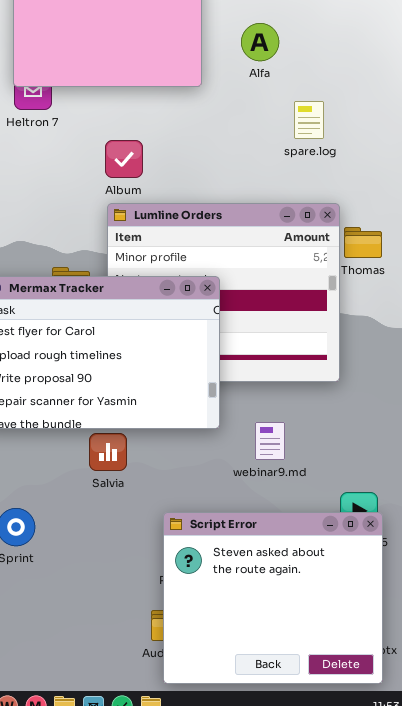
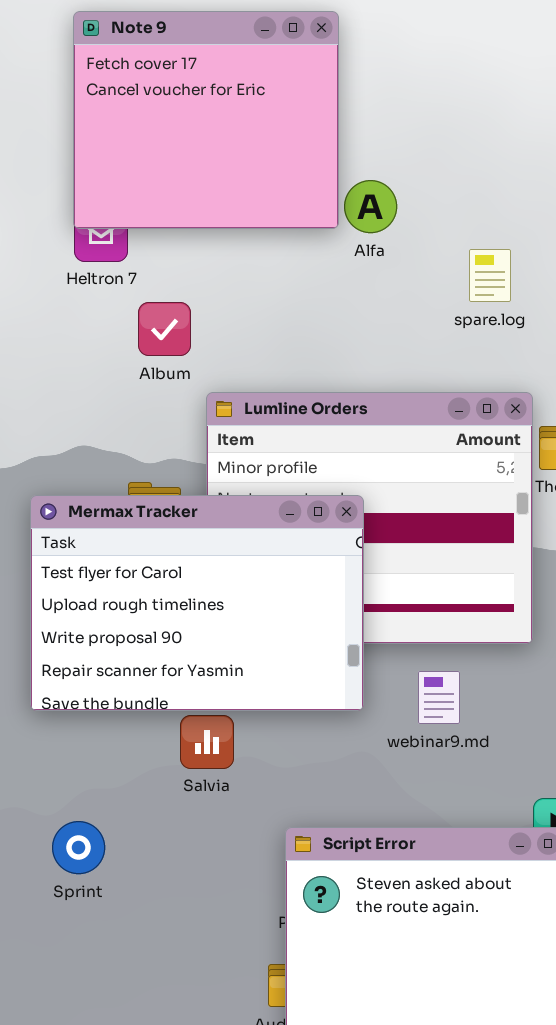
Alfa: [241,23,279,61] -> [344,180,397,233], moved
Album: [105,140,143,178] -> [138,302,191,356], moved
webinar9.md: [255,422,285,460] -> [418,671,460,724], moved

